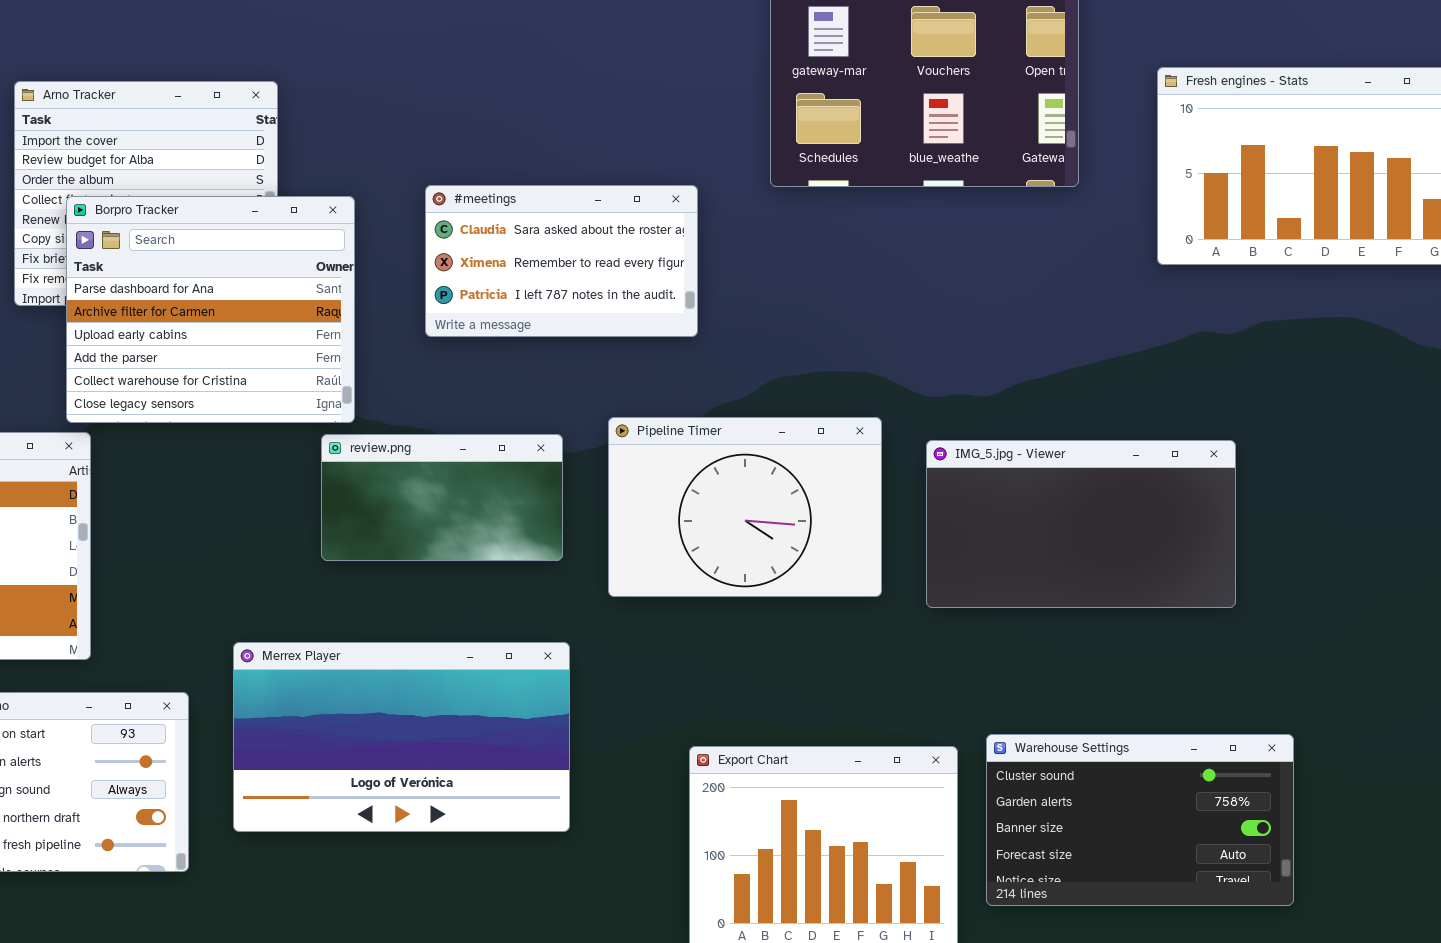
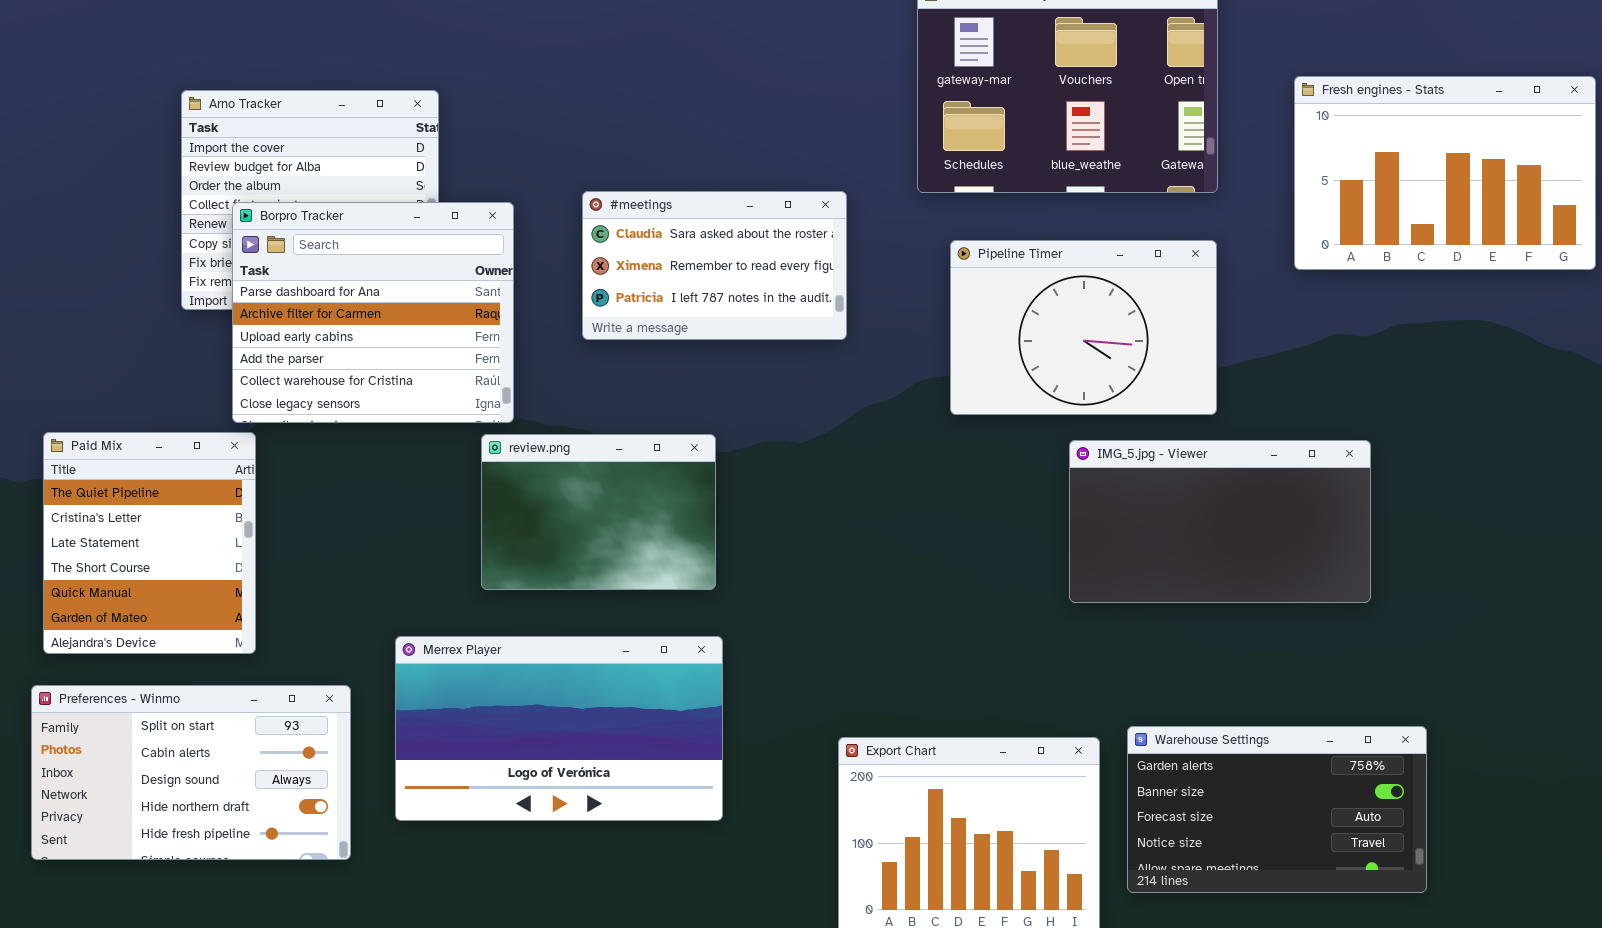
Pipeline Timer: [608,417,882,597] -> [950,240,1217,415], moved
review.png: [321,434,563,561] -> [481,434,716,590], resized
Warehouse Settings: [986,734,1294,906] -> [1127,726,1427,893], scrolled down 1 row

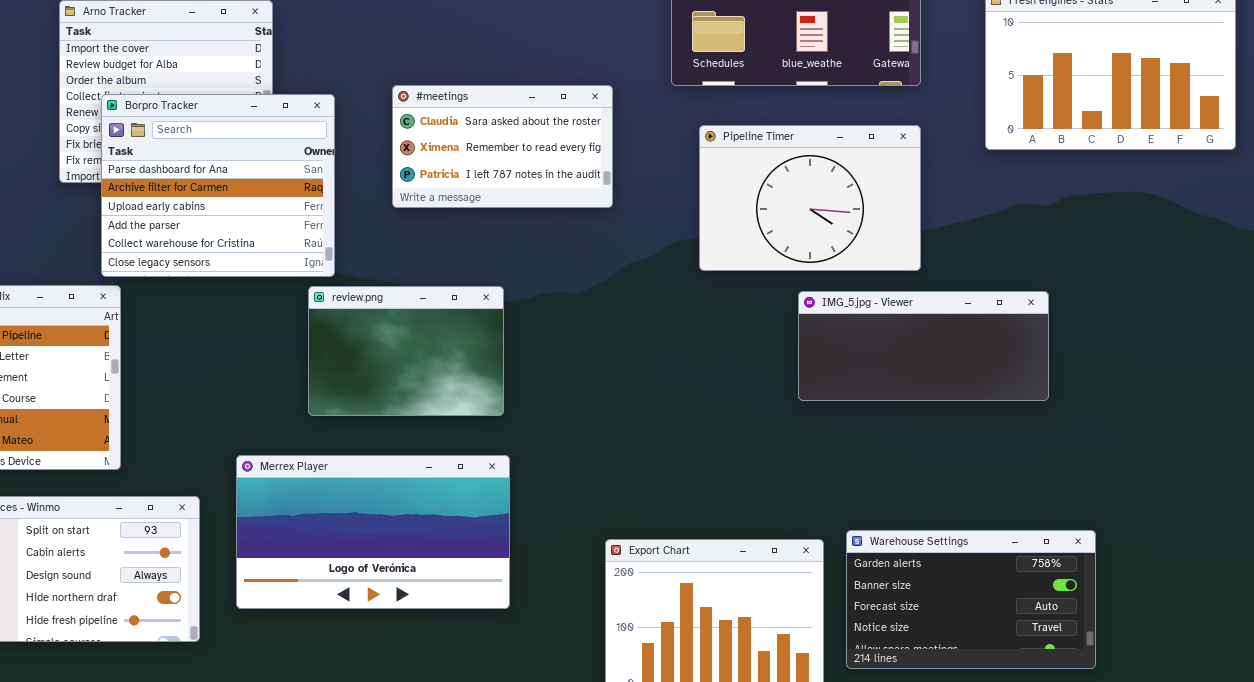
IMG_5.jpg - Viewer: [1069,440,1371,603] -> [798,291,1049,401], resized

